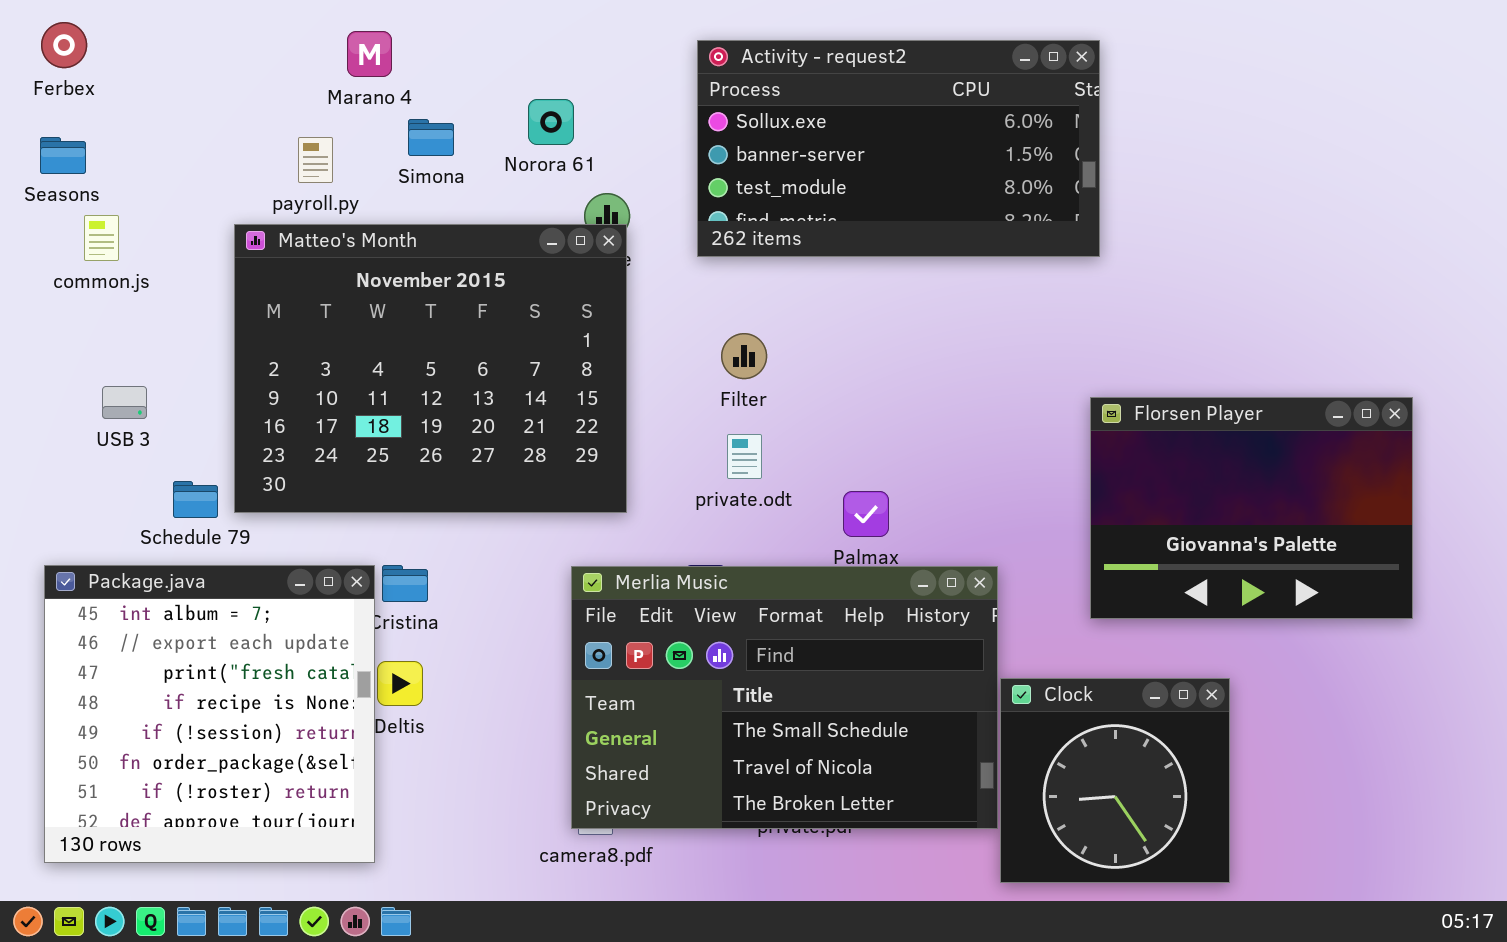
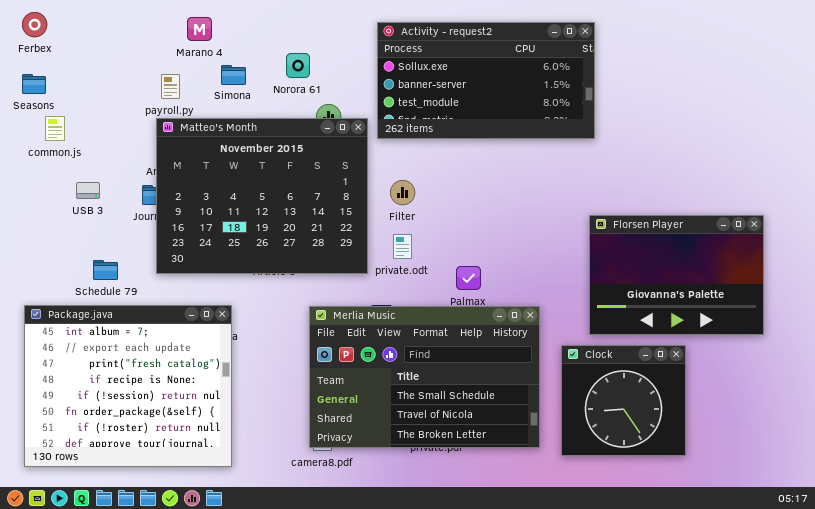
Matteo's Month: [234,224,627,513] -> [156,118,368,274], moved
USB 3: [102,386,147,419] -> [76,182,100,199], moved
Package.java: [44,565,375,863] -> [24,305,232,467], resized
Clock: [1000,678,1230,883] -> [561,345,686,456], moved

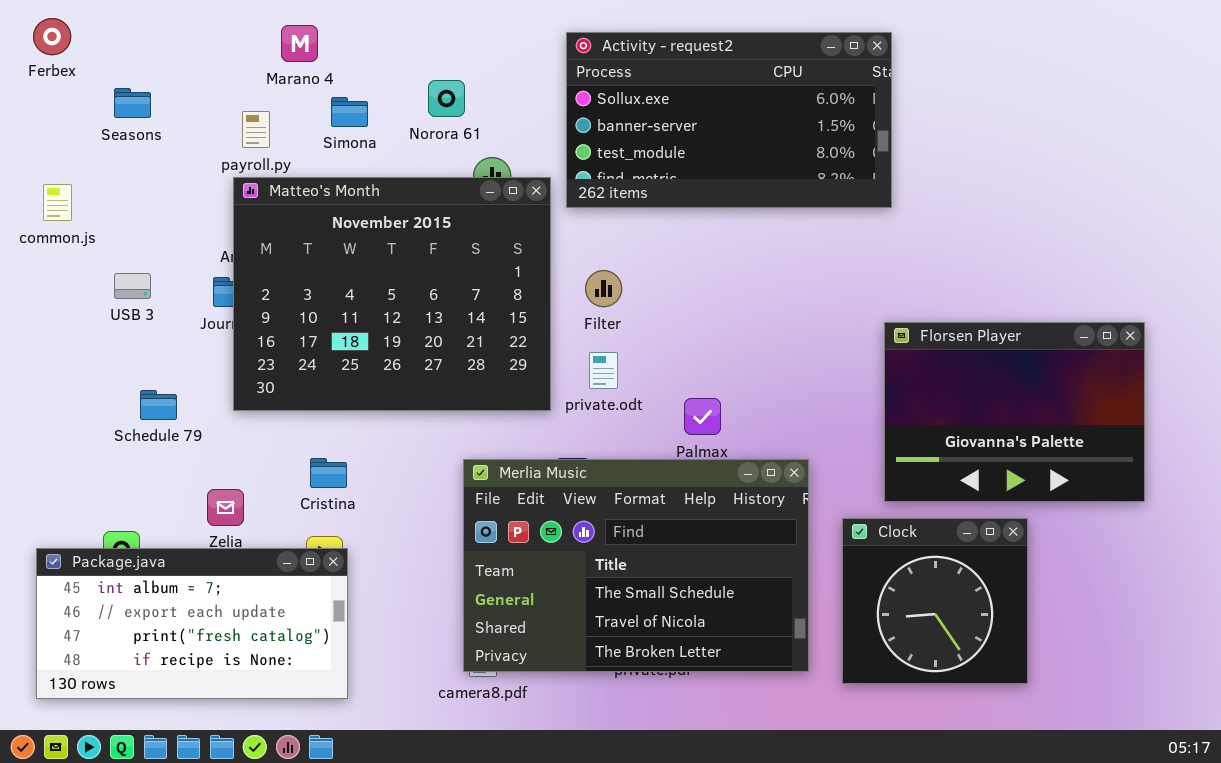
Seasons: [22,74,46,94] -> [114,88,151,118], moved
common.js: [45,116,65,141] -> [43,184,72,221], moved
Package.java: [24,305,232,467] -> [36,548,348,699], resized

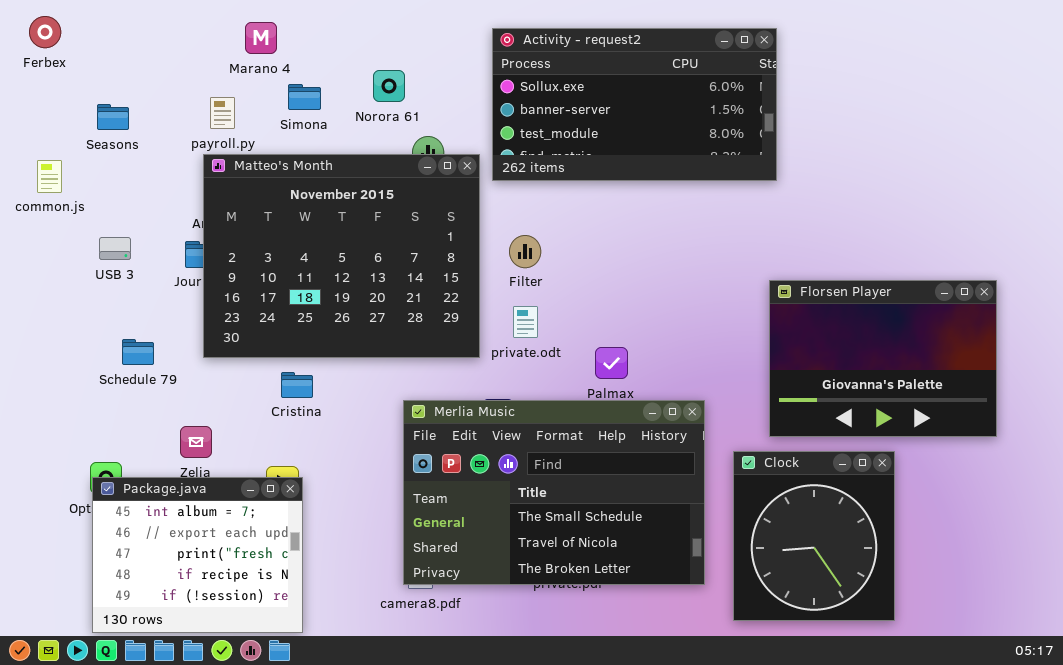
Seasons: [114,88,151,118] -> [97,104,129,130], moved
Cristina: [310,458,347,488] -> [281,372,313,398], moved
Clock: [842,518,1028,684] -> [733,451,895,621], resized
Package.java: [36,548,348,699] -> [92,477,303,633], resized

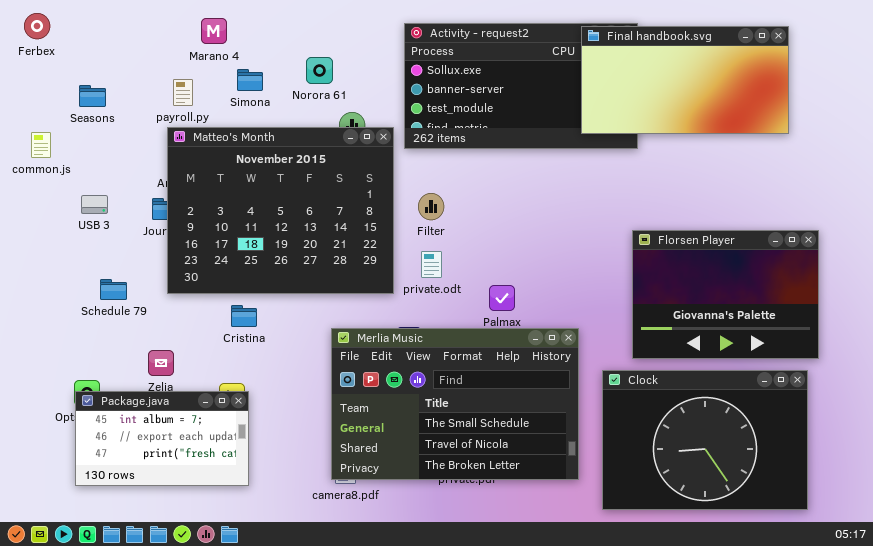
Final handbook.svg: none -> [581,26,789,134], opened
Clock: [733,451,895,621] -> [602,370,808,510], resized
Package.java: [92,477,303,633] -> [75,391,249,486], resized

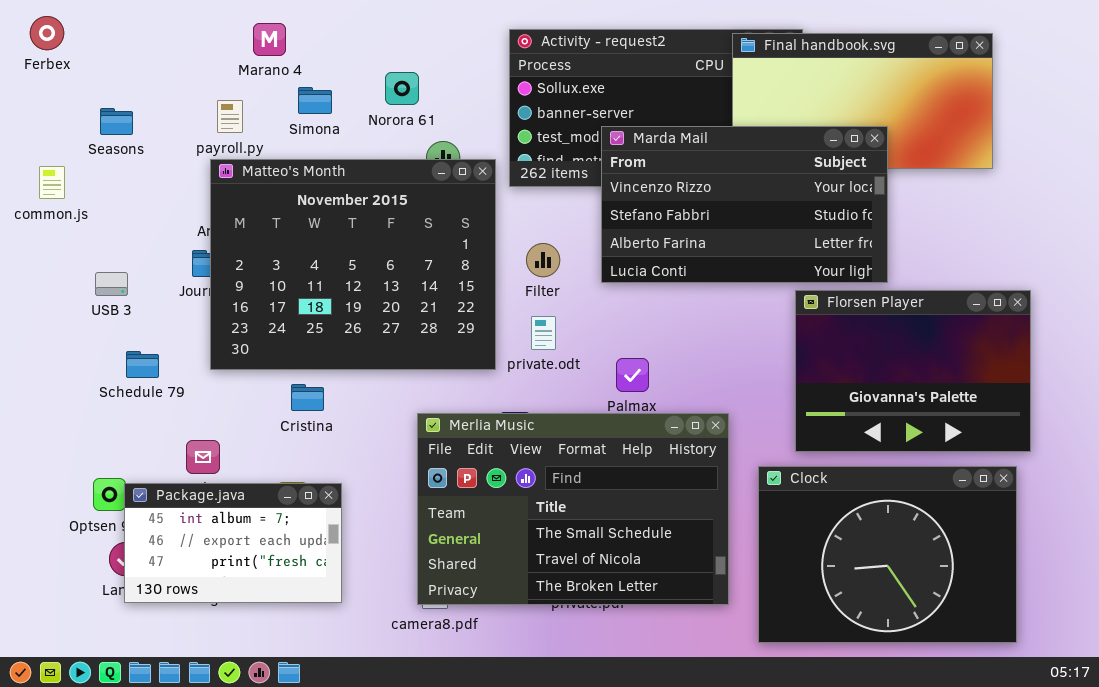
Marda Mail: none -> [601,126,888,283], opened
USB 3: [81,195,108,214] -> [95,272,128,296], moved
Package.java: [75,391,249,486] -> [124,483,342,603], moved

